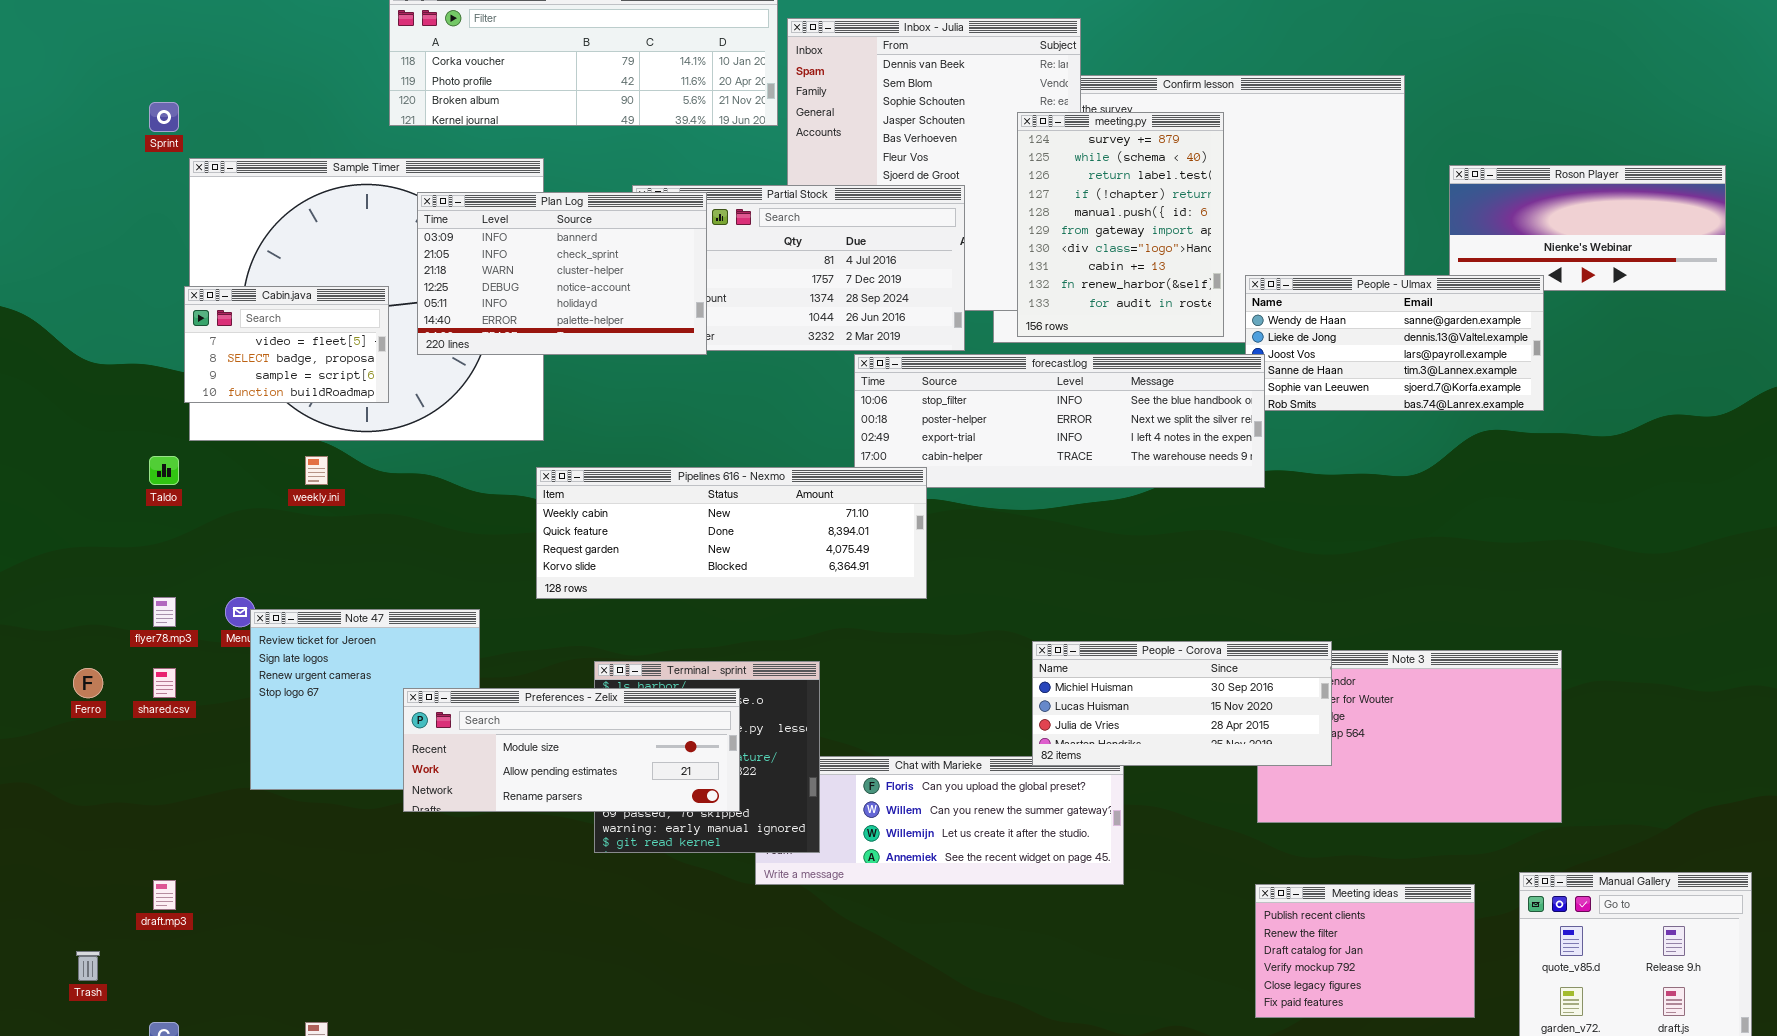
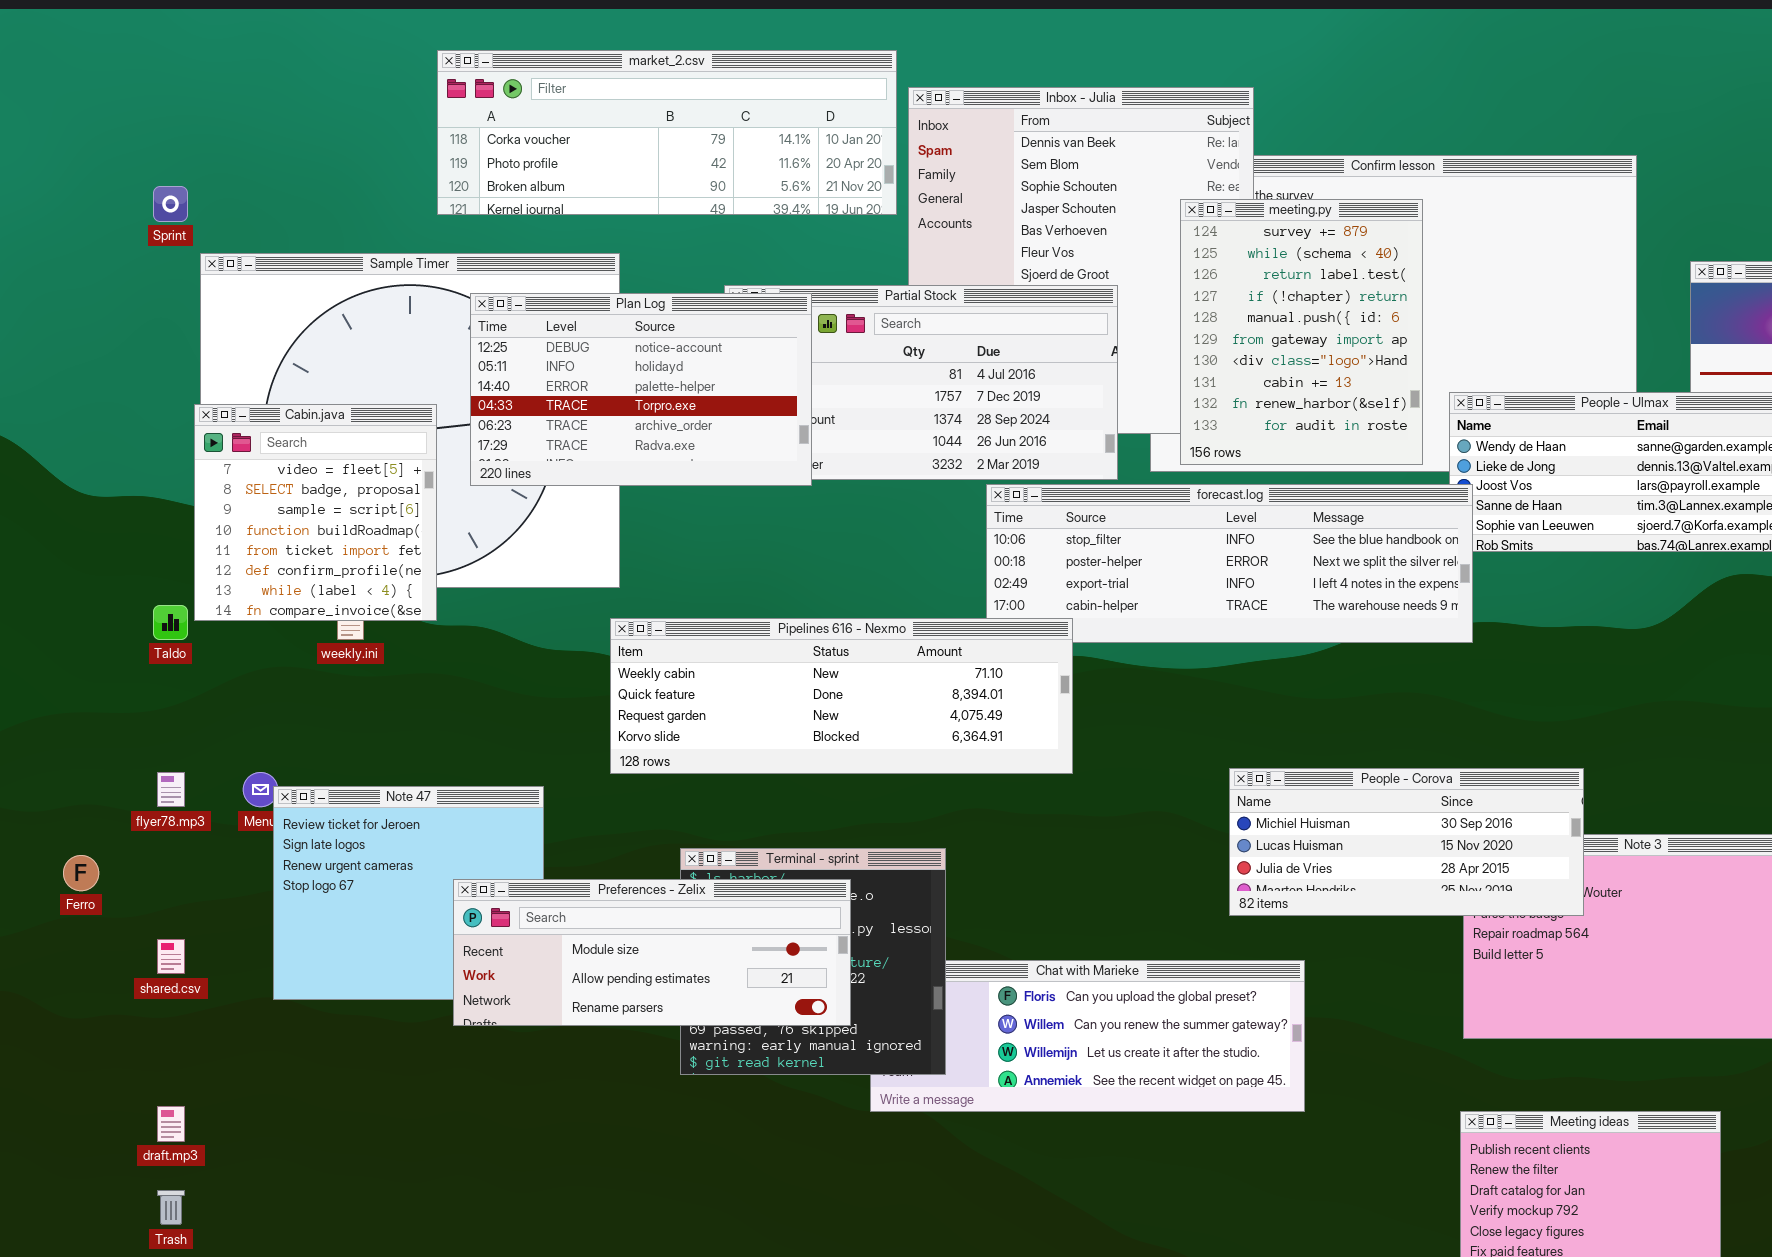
Plan Log: [417,192,707,355] -> [470,293,812,486], scrolled down 3 rows
Cabin.java: [184,286,389,403] -> [194,404,437,621], resized
People - Corova: [1032,641,1332,766] -> [1229,768,1584,916], moved
shared.csv: [153,668,176,698] -> [157,939,185,974], moved
Trash: [76,951,100,981] -> [157,1190,185,1225], moved

